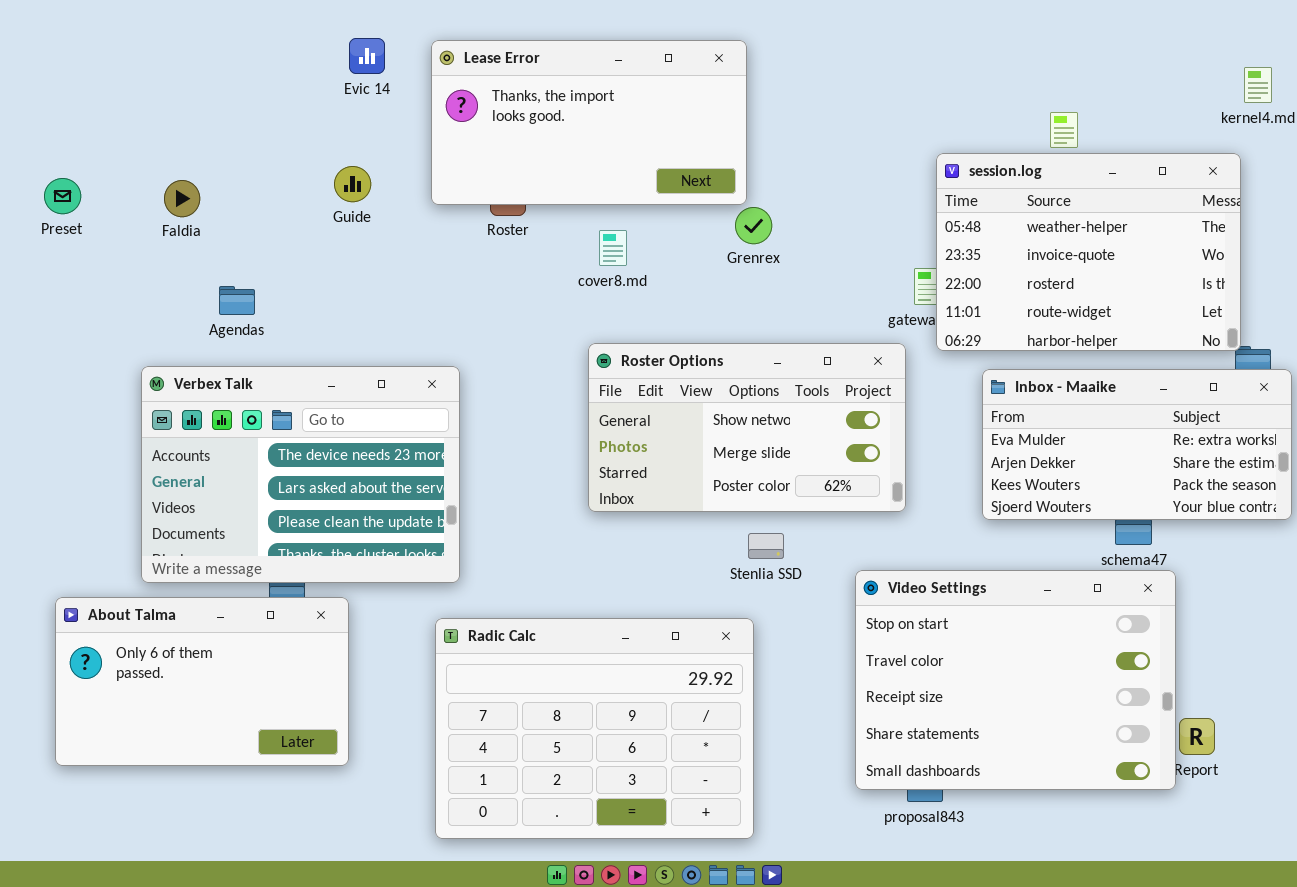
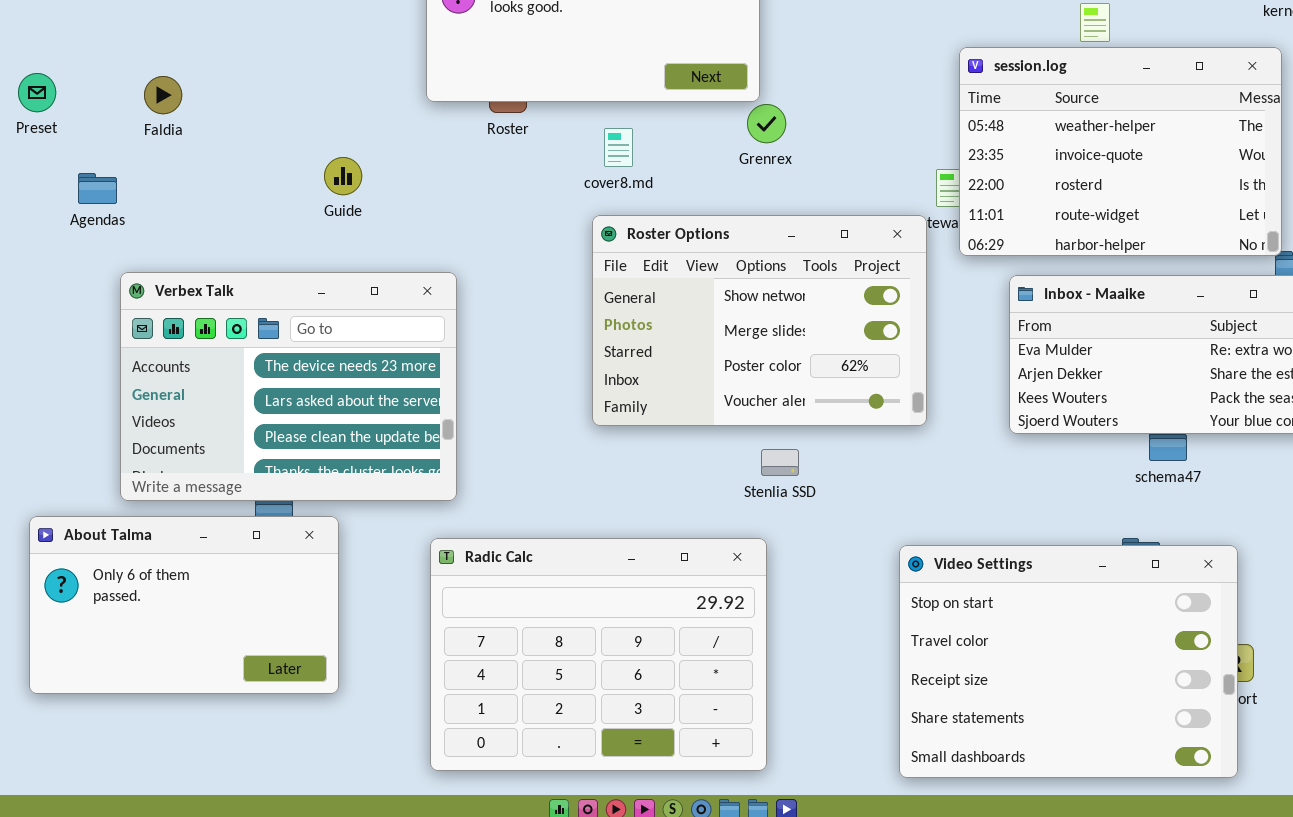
Guide: [334,166,371,202] -> [324,157,362,195], moved
Agendas: [219,286,255,315] -> [78,173,117,204], moved
Roster Options: [588,343,906,512] -> [592,215,927,426], resized
Video Settings: [855,570,1176,790] -> [899,545,1238,778], moved

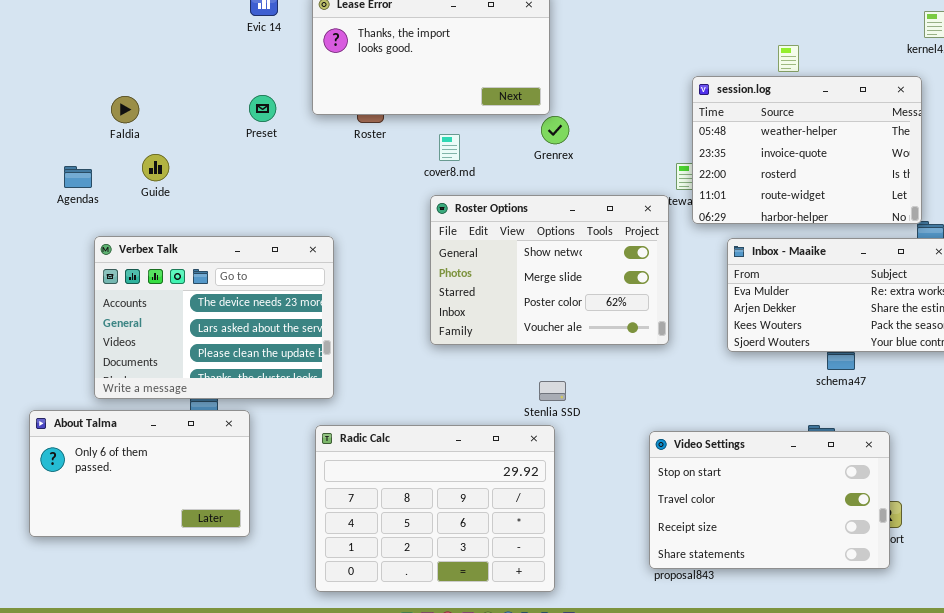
Preset: [18,73,56,112] -> [249,95,276,122], moved
Guide: [324,157,362,195] -> [142,154,169,181], moved
Stenlia SSD: [761,449,799,476] -> [539,381,566,401], moved
Video Settings: [899,545,1238,778] -> [649,431,890,569], resized

